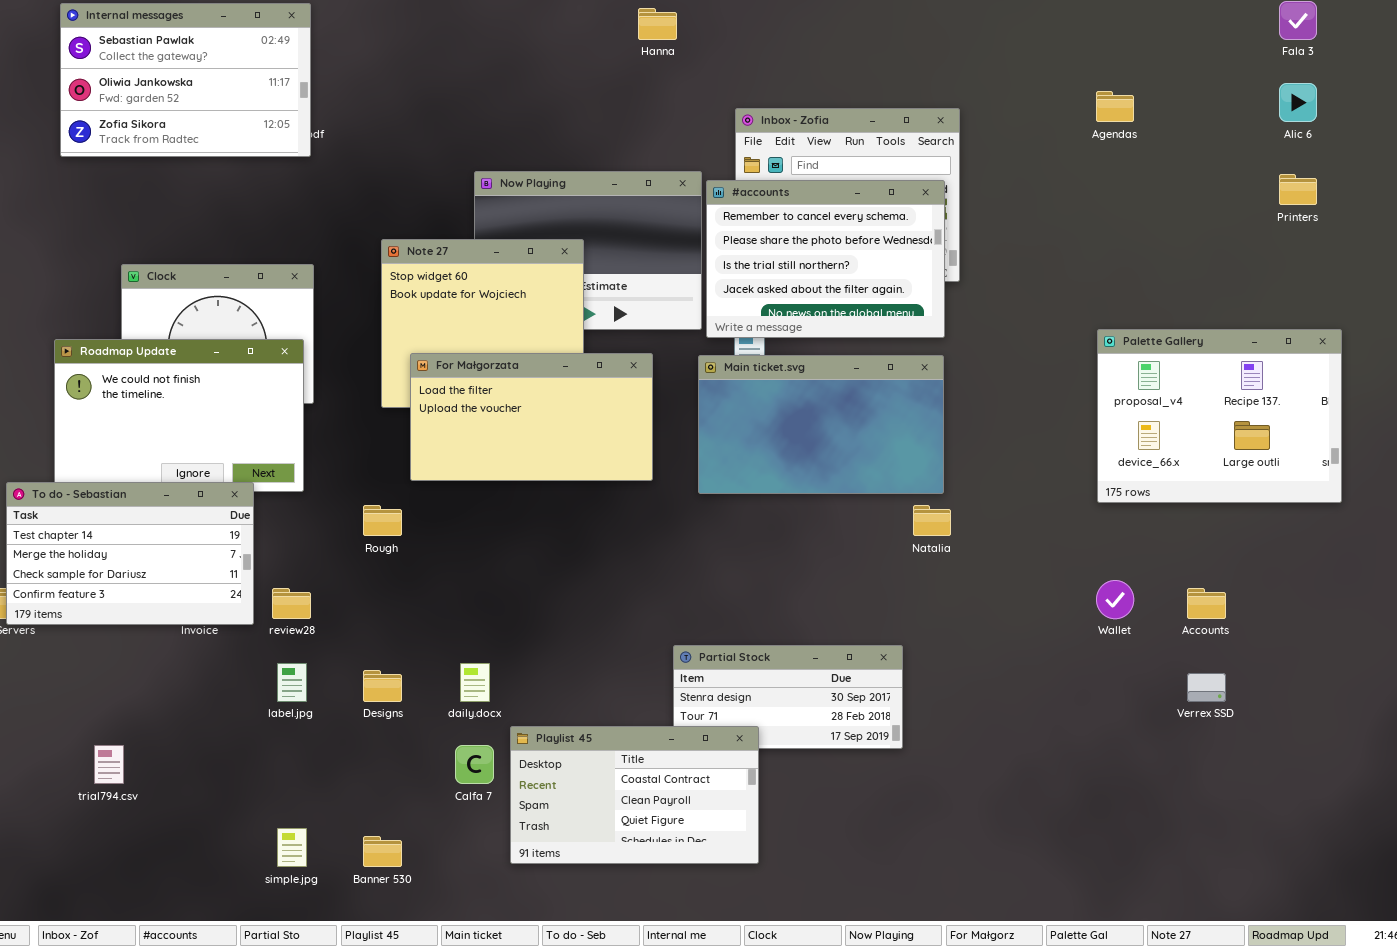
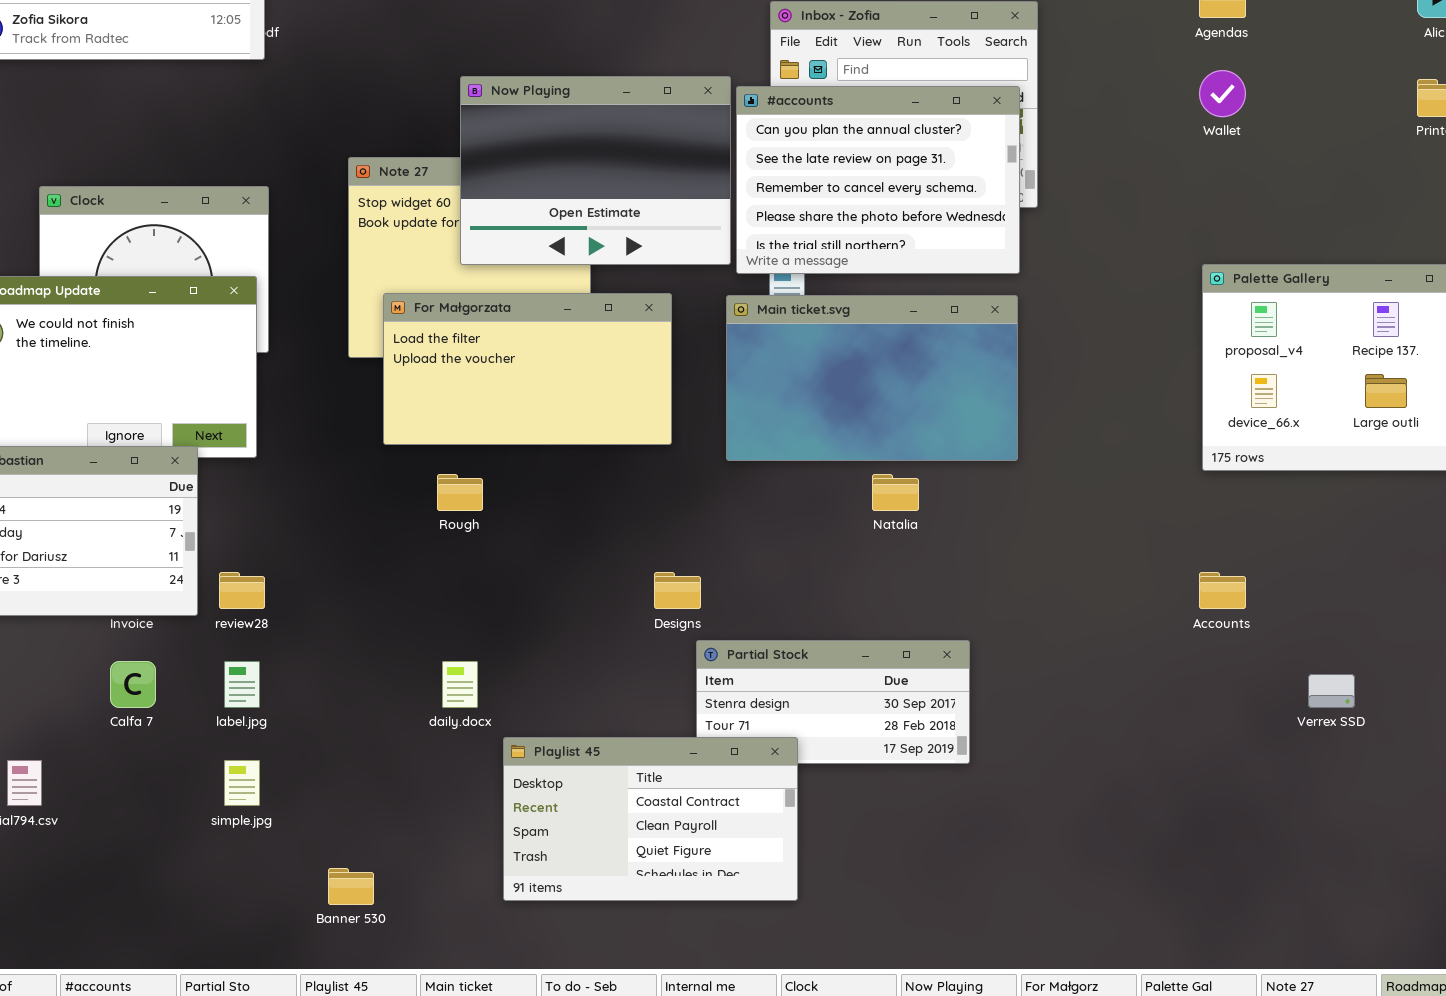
Now Playing: [474,171,702,330] -> [460,76,731,265], raised
#accounts: [706,180,945,338] -> [736,86,1020,274], scrolled up 2 rows
Rough: [363,505,402,536] -> [437,474,483,511], moved
Natalia: [913,505,951,536] -> [872,474,919,511], moved
Wallet: [1096,580,1134,619] -> [1199,70,1246,117], moved
Accounts: [1187,588,1226,619] -> [1199,572,1246,609], moved
Designs: [363,670,402,702] -> [654,572,701,609], moved
Calfa 7: [455,745,494,784] -> [110,661,156,708], moved
simple.jpg: [277,828,307,867] -> [224,760,260,806], moved

